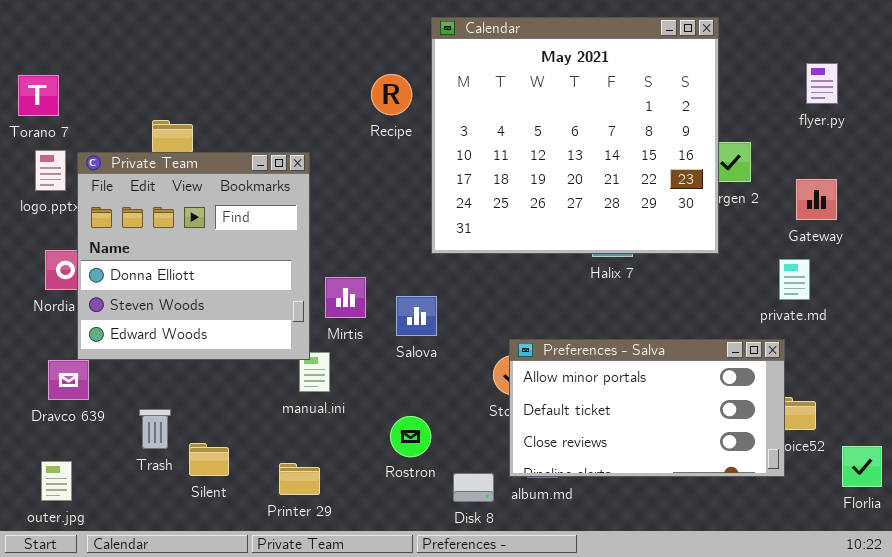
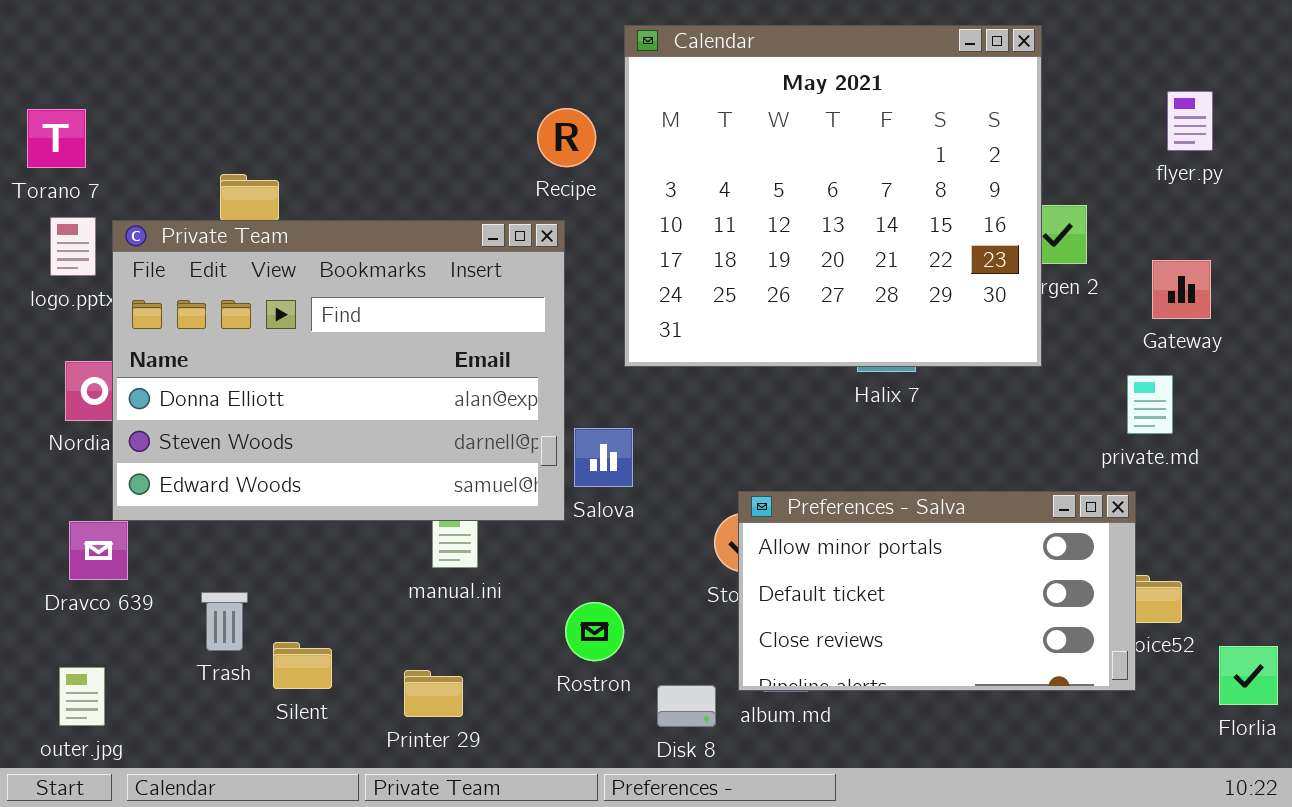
Private Team: [77,152,310,360] -> [112,220,565,521], resized

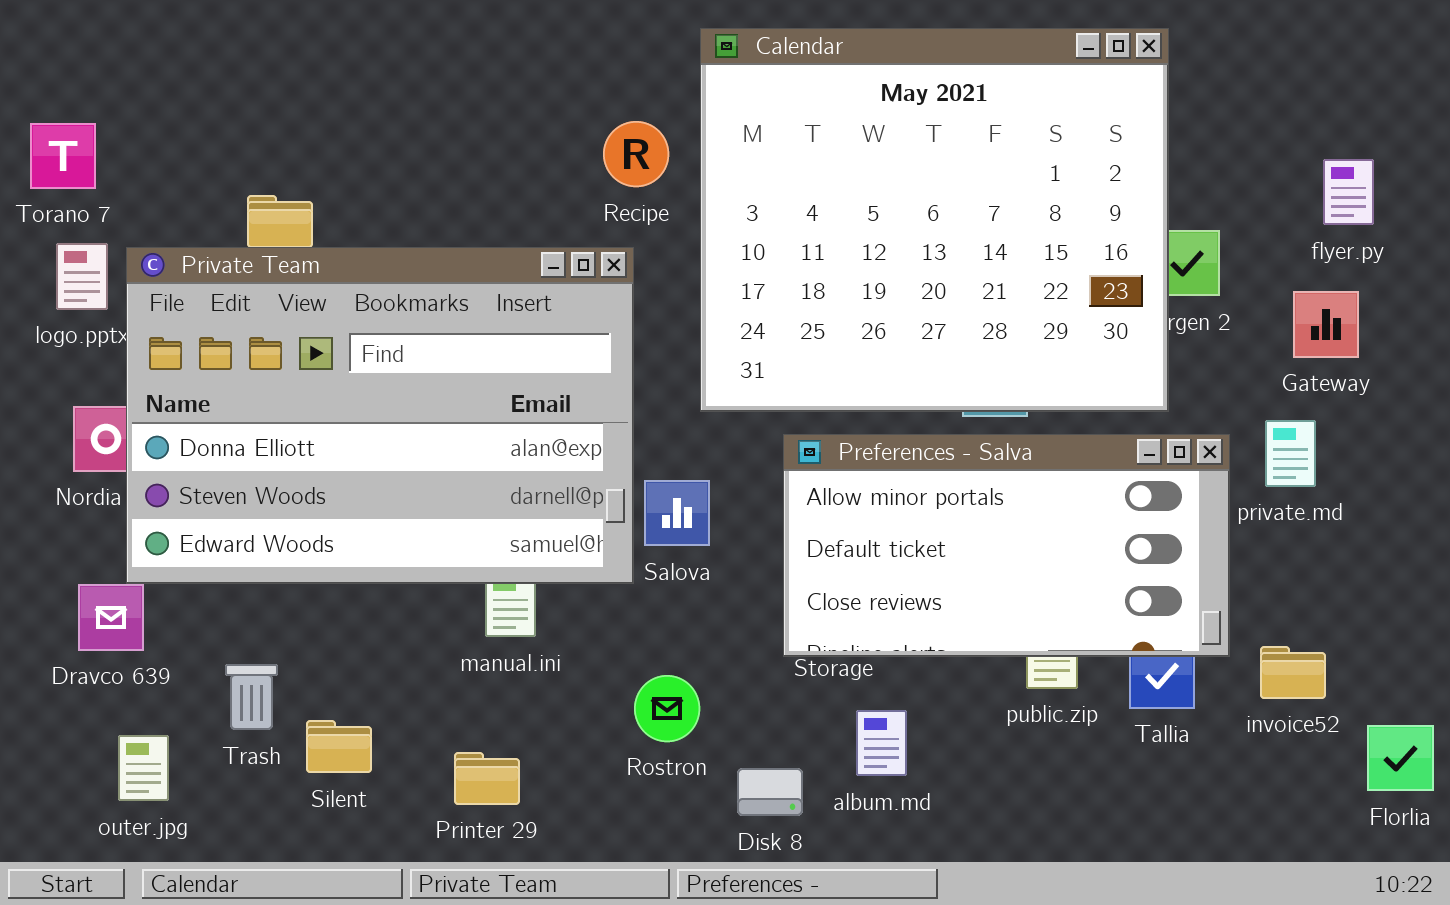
flyer.py: [1167,91,1213,151] -> [1323,159,1374,225], moved
Preferences - Salva: [738,491,1136,691] -> [783,434,1230,657], moved
outer.jpg: [59,667,105,726] -> [118,735,169,801], moved

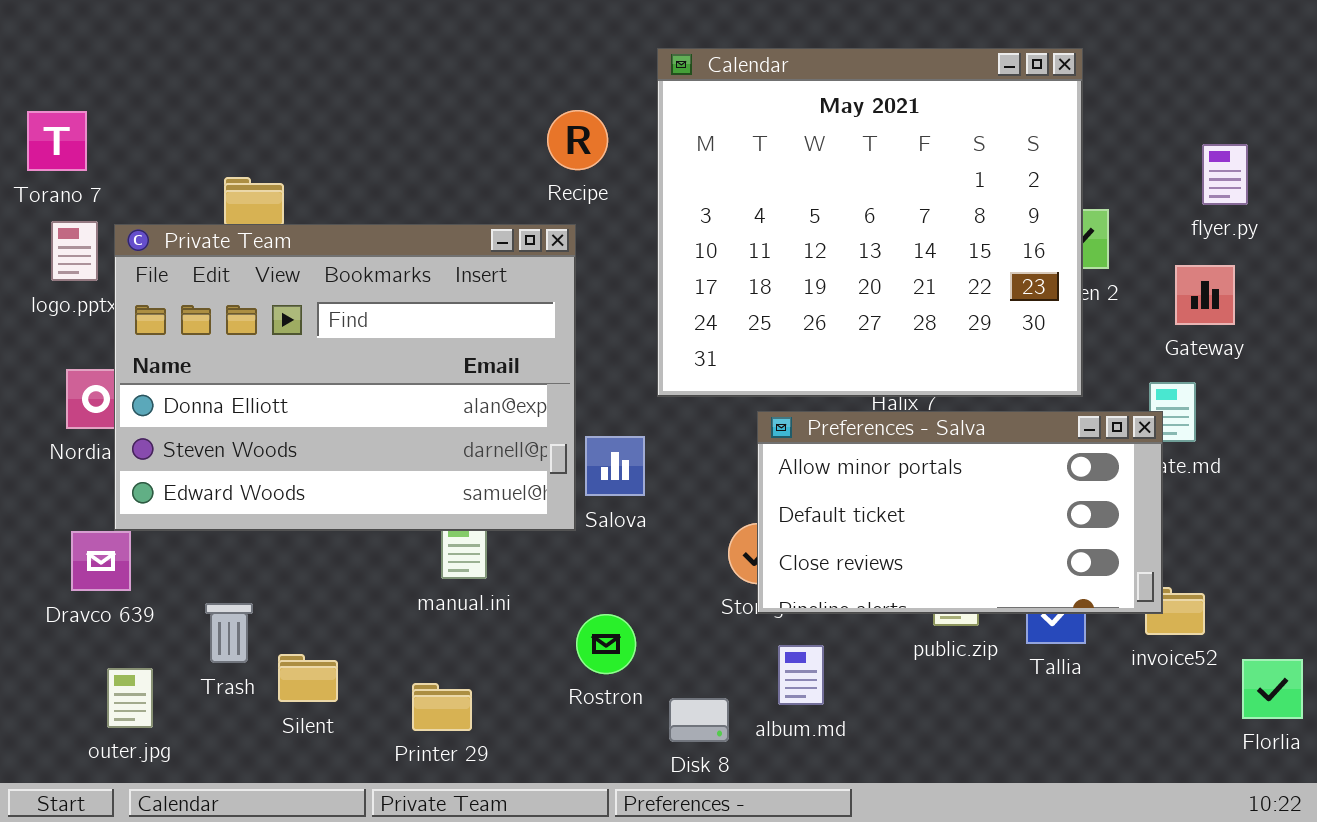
Calendar: [700,28,1169,412] -> [657,48,1083,397], moved
Preferences - Salva: [783,434,1230,657] -> [757,411,1163,614], moved

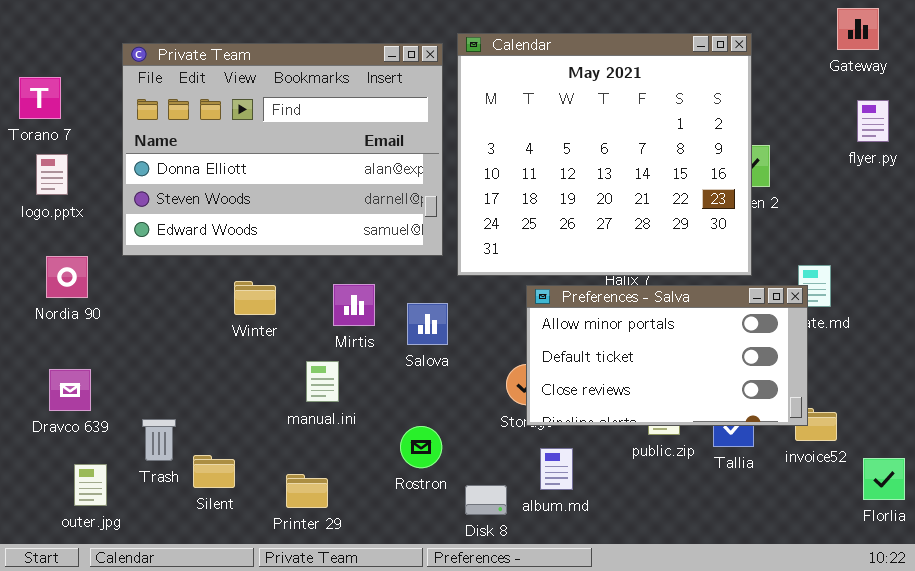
flyer.py: [1202,144,1248,205] -> [857,100,889,142], moved
Private Team: [114,224,576,531] -> [122,43,443,256], moved
Gateway: [1175,265,1235,325] -> [837,8,879,50], moved

